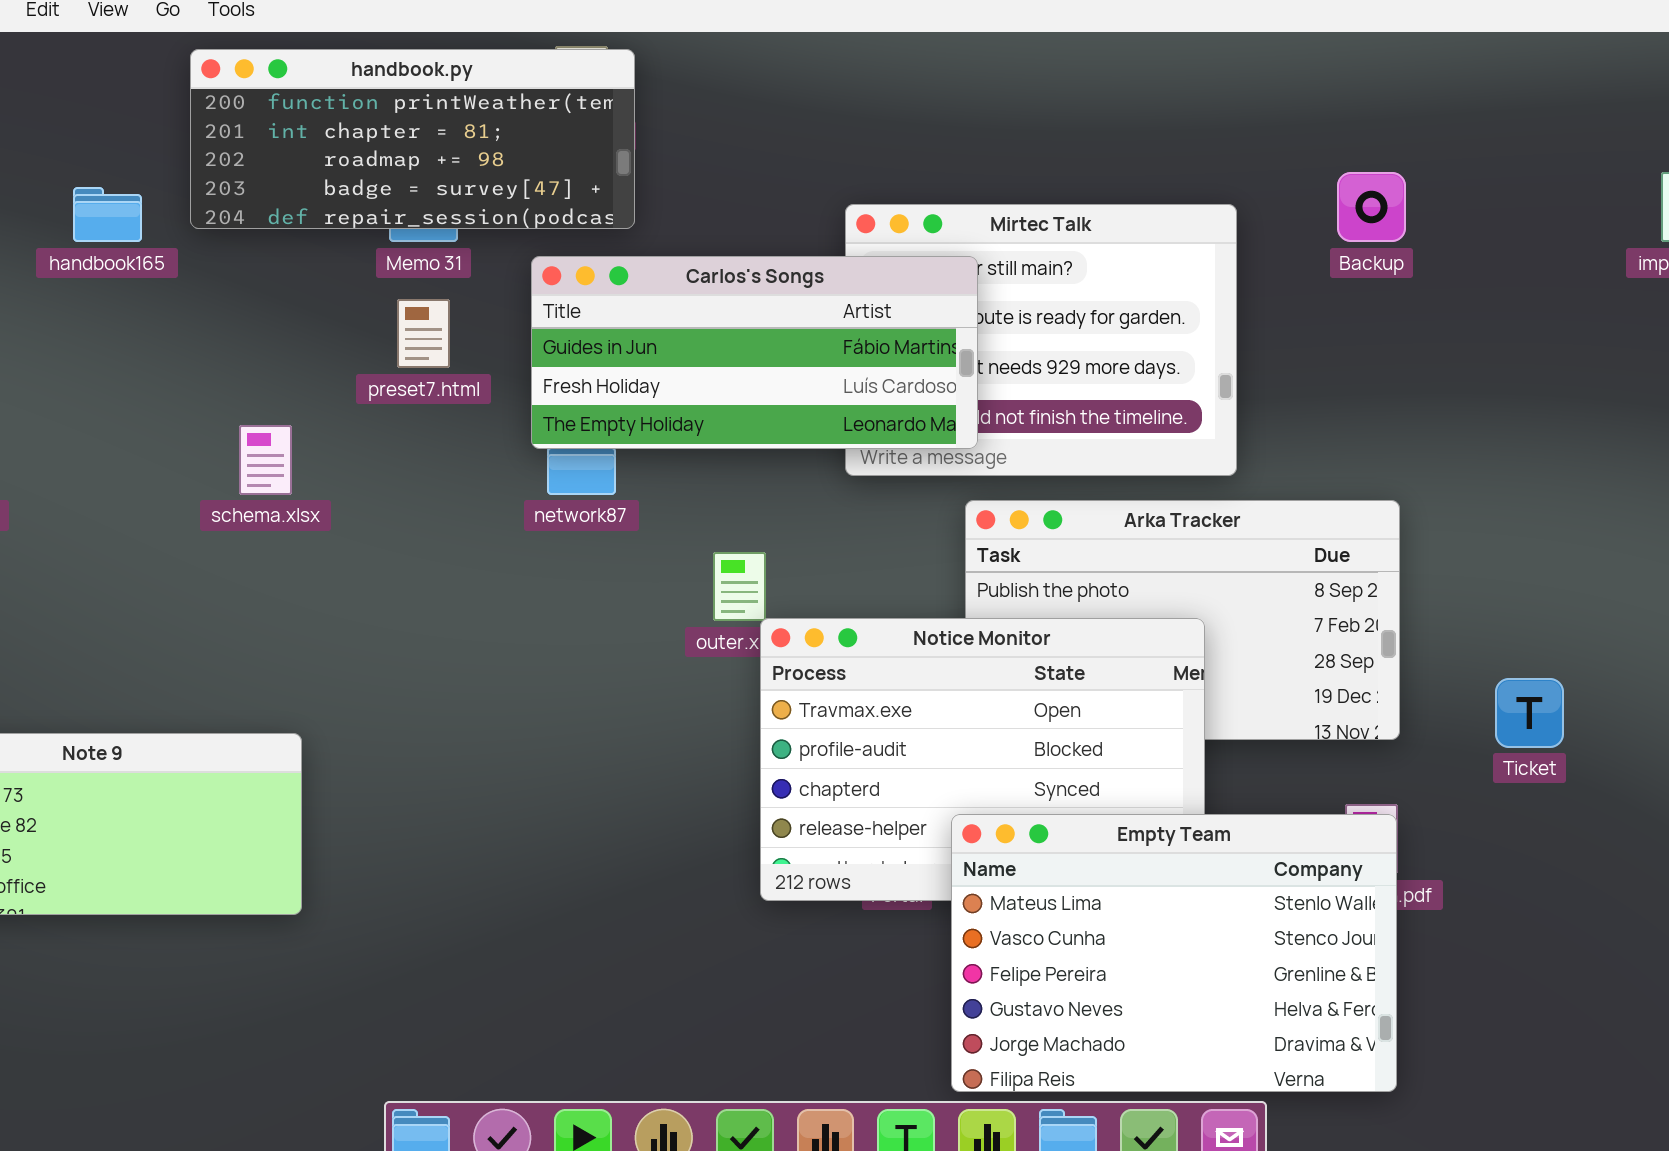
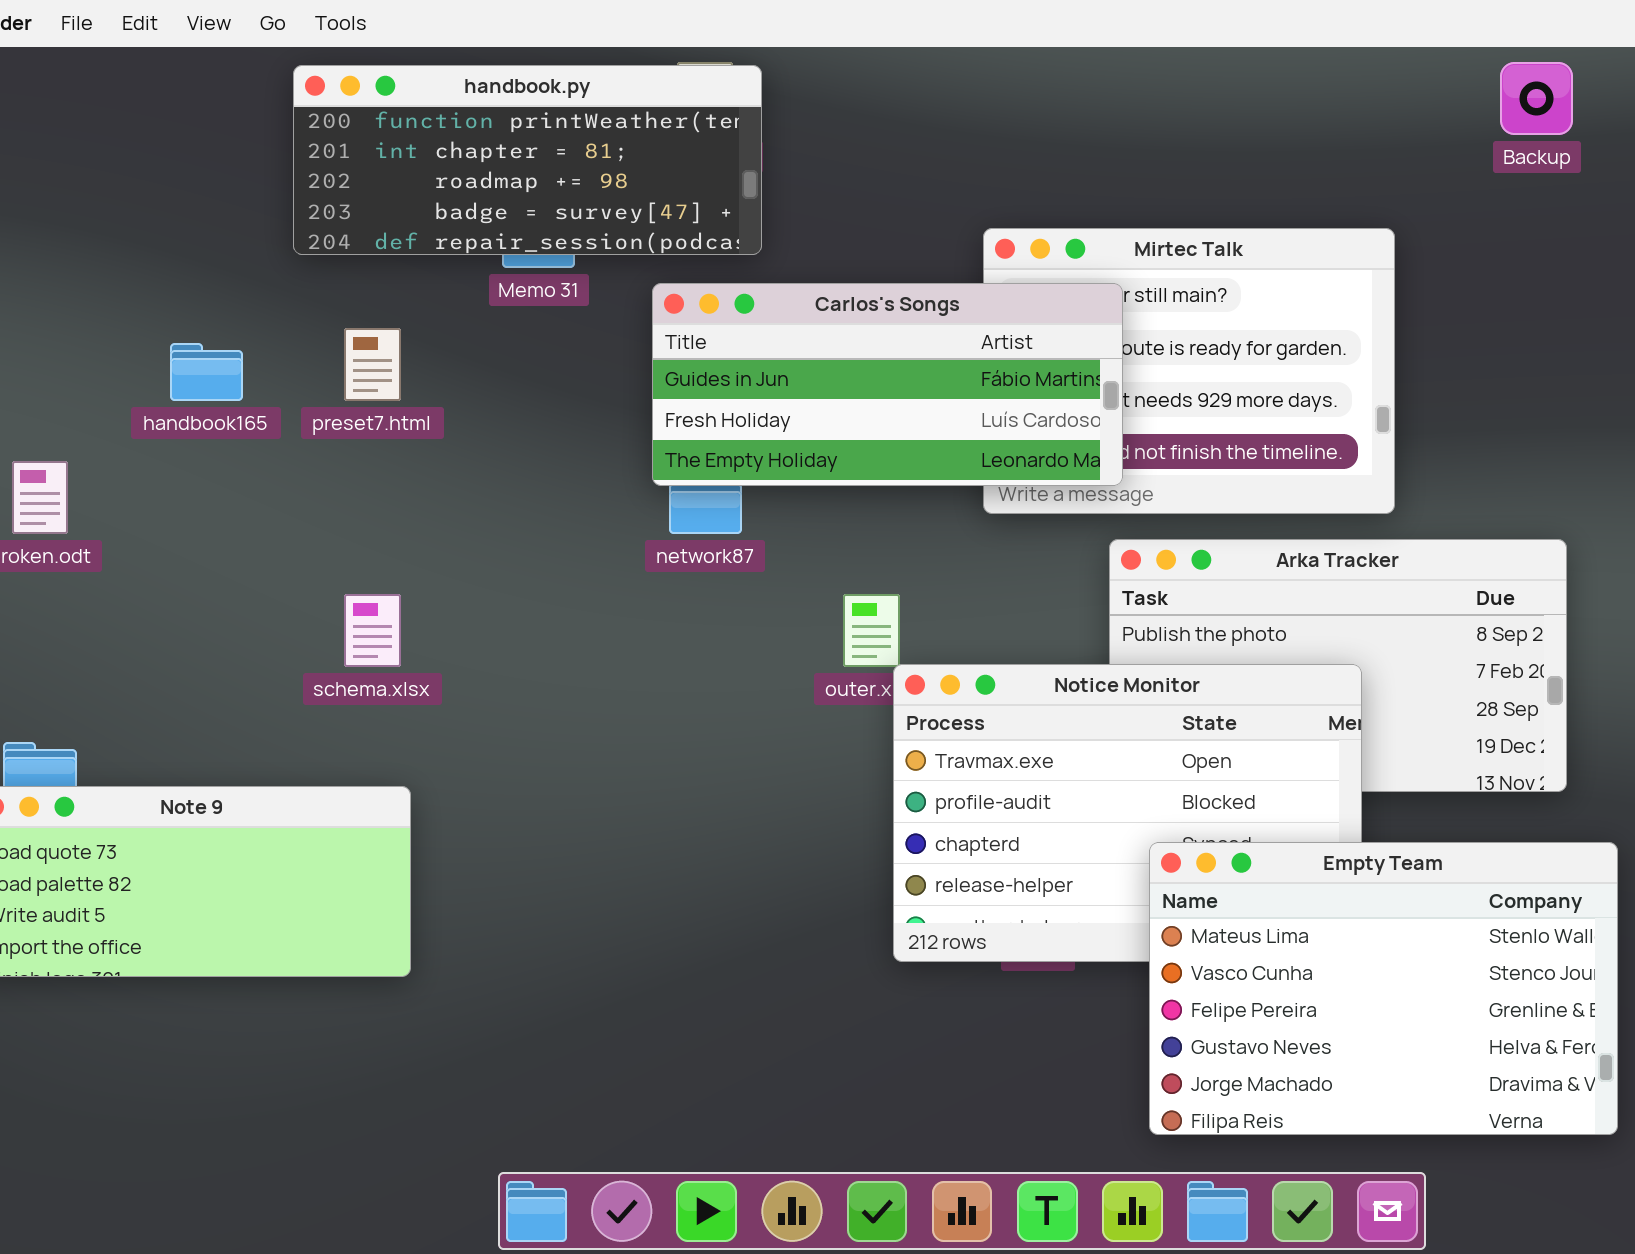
Backup: [1337,172,1406,242] -> [1500,62,1573,135], moved
handbook165: [73,187,142,242] -> [170,343,243,401], moved
preset7.html: [397,299,450,368] -> [344,328,401,401], moved
schema.xlsx: [239,425,292,495] -> [344,594,401,667], moved
Empty Team: [951,814,1397,1092] -> [1149,842,1618,1135], moved

